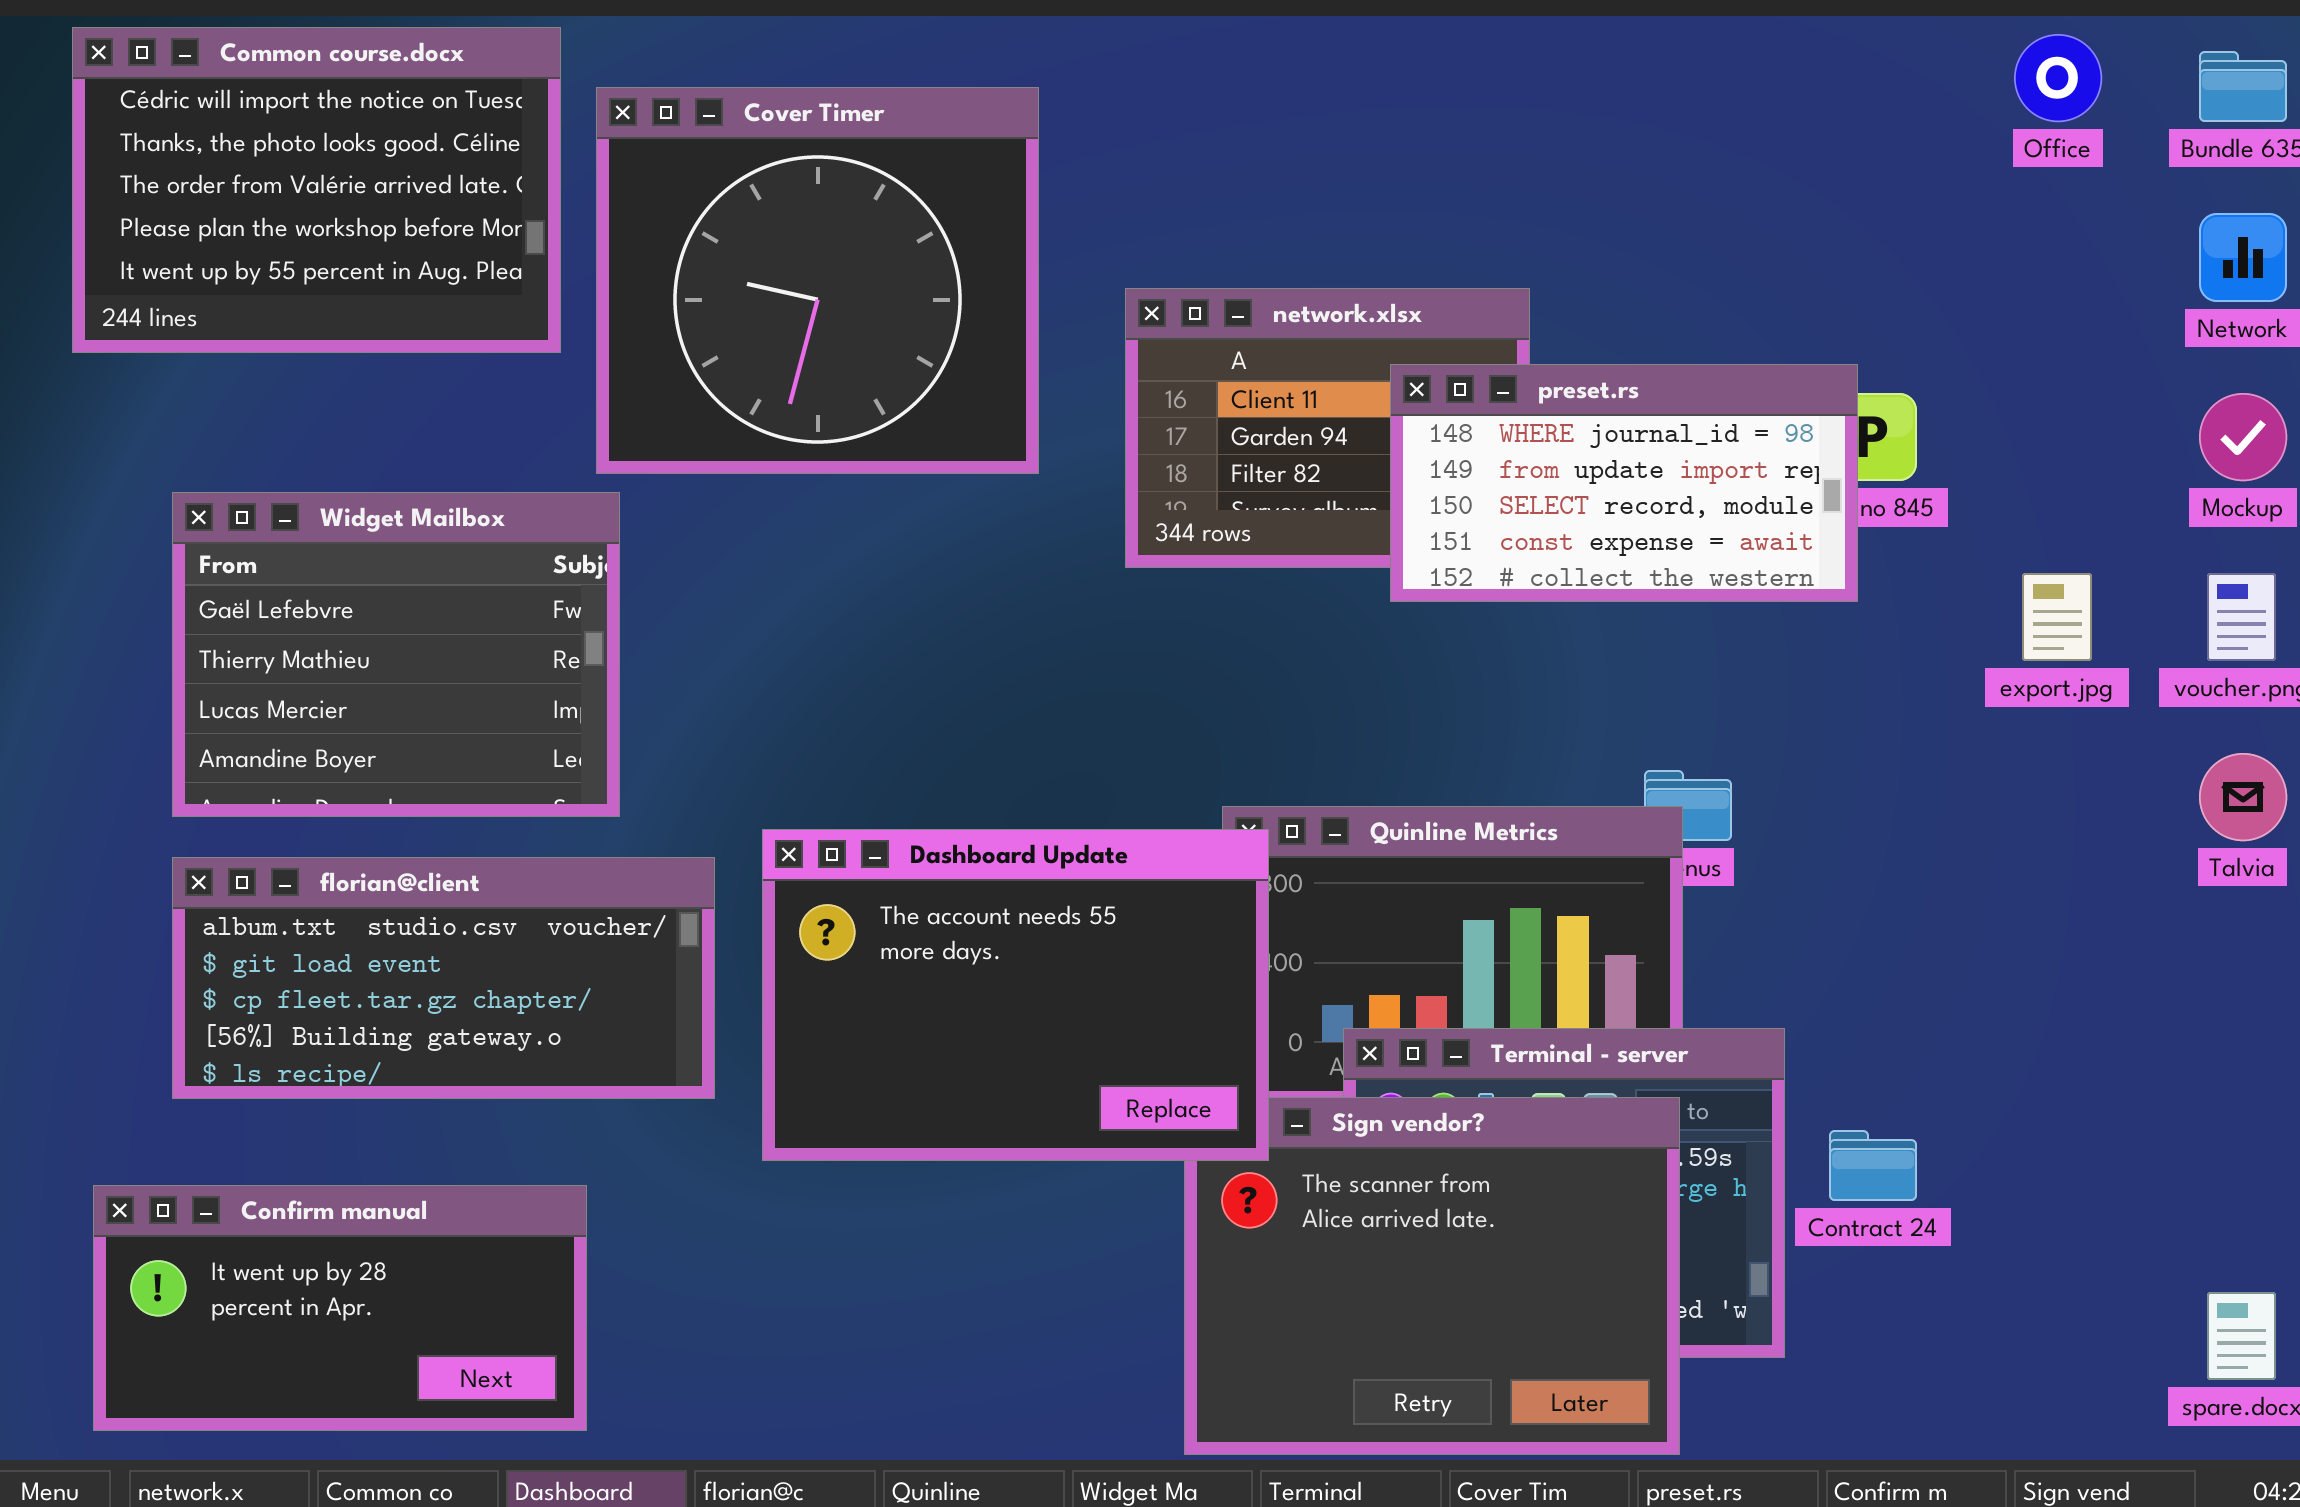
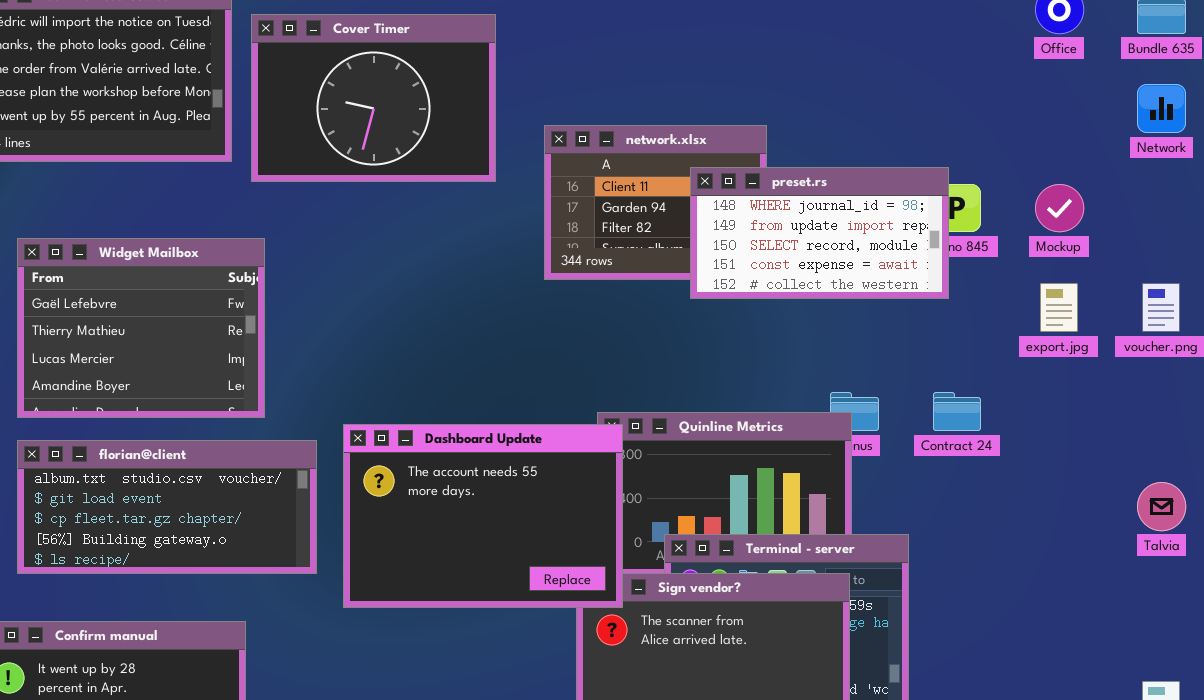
Cover Timer: [596,87,1039,474] -> [251,14,496,182], resized
Mockup: [2199,393,2287,481] -> [1035,184,1084,232], moved
Talvia: [2199,753,2287,841] -> [1137,482,1186,531], moved
Contract 24: [1829,1130,1917,1201] -> [933,392,981,431], moved

